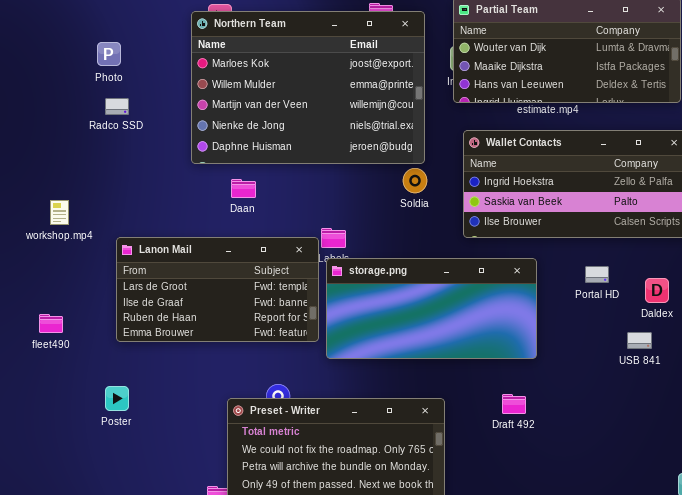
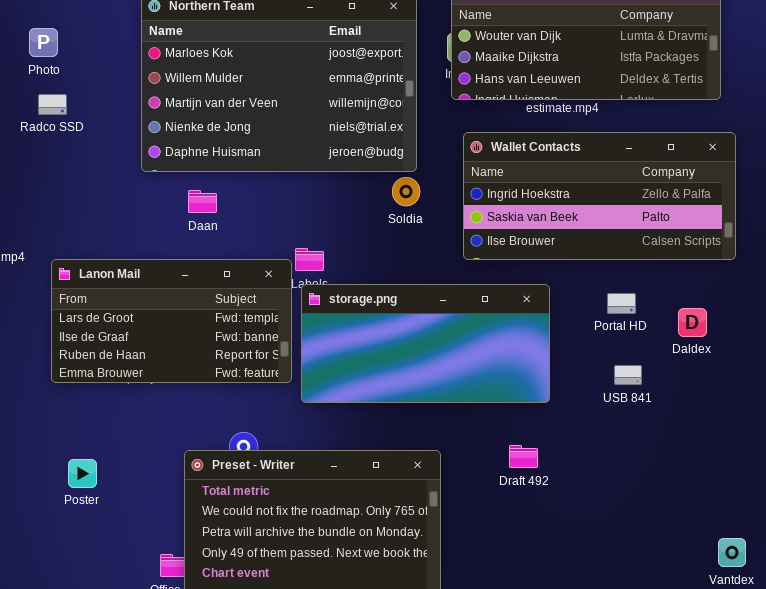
USB 841: [627,332,652,349] -> [614,365,642,385], moved
Poster: [105,386,129,411] -> [68,459,97,488], moved

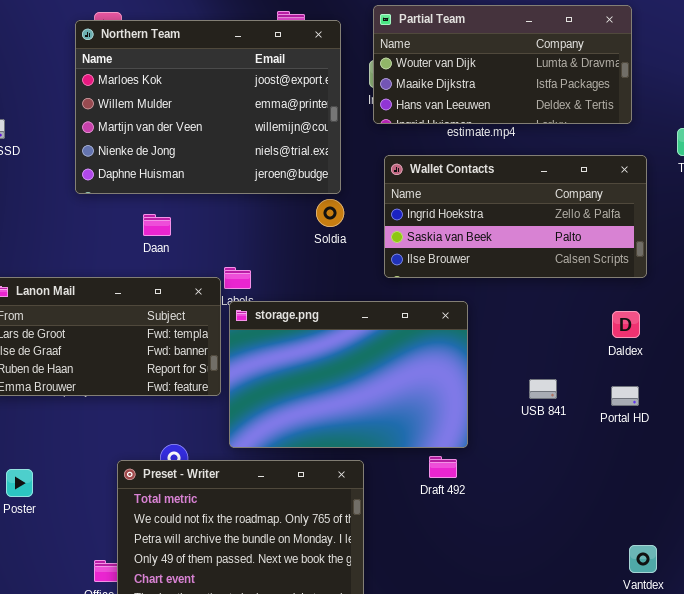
Daan: [188,190,217,213] -> [143,214,171,236], moved
storage.png: [301,284,550,403] -> [229,301,468,448], resized
Portal HD: [607,293,636,314] -> [611,386,639,406], moved
Daldex: [678,308,707,337] -> [612,311,640,338], moved

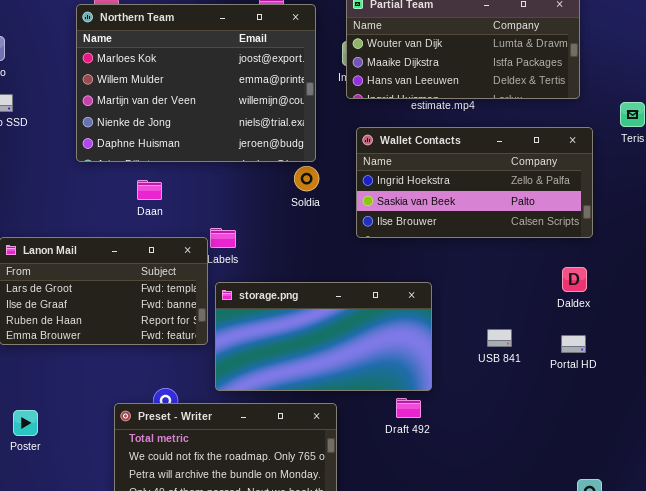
storage.png: [229,301,468,448] -> [215,282,432,391], resized

